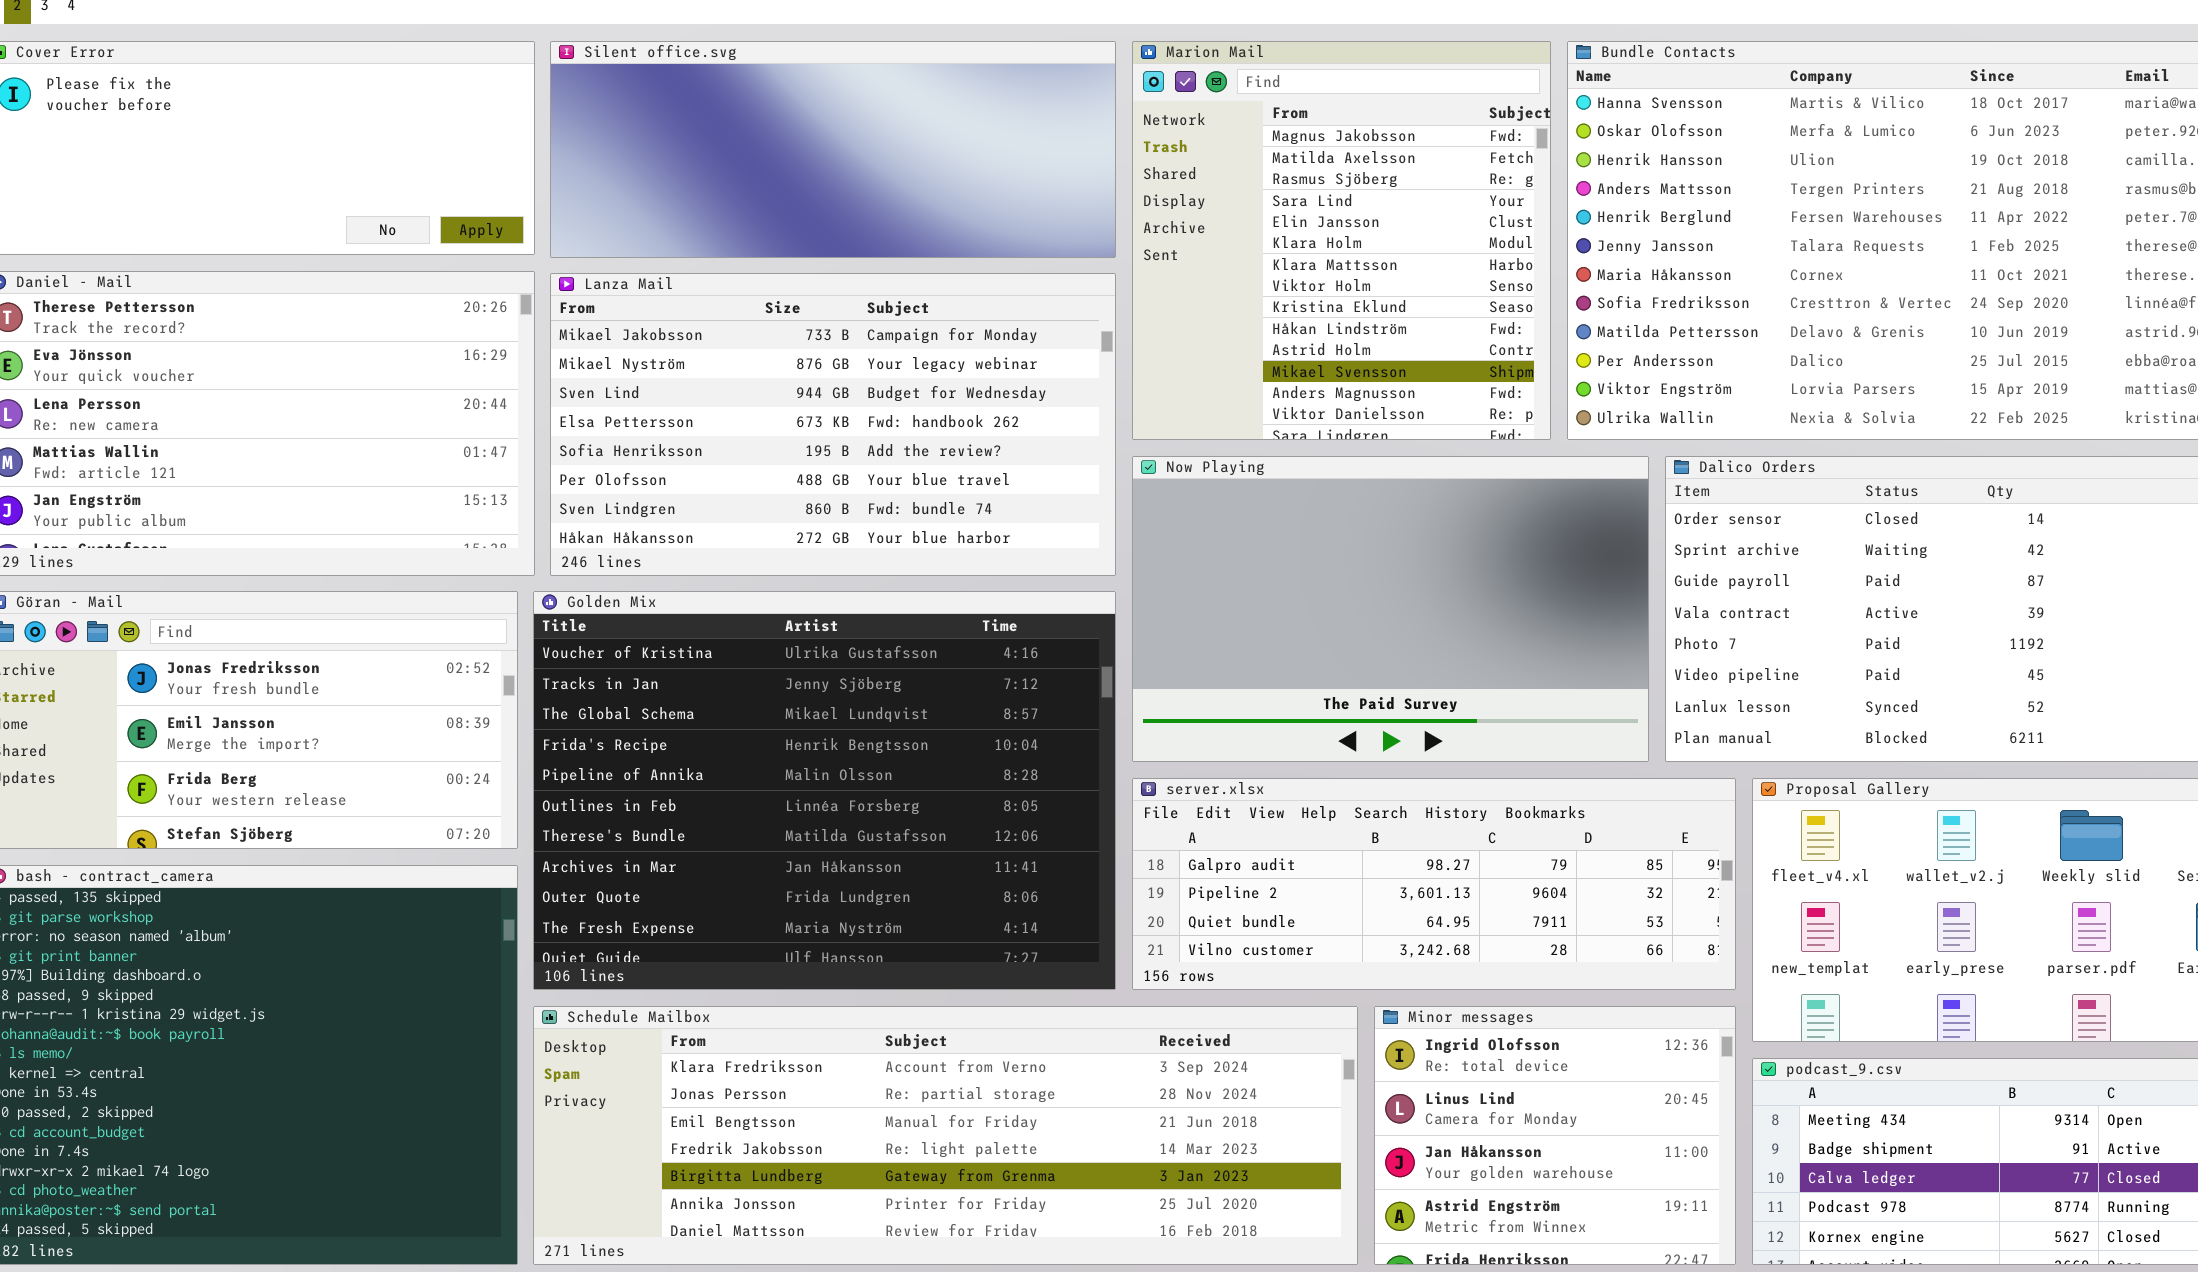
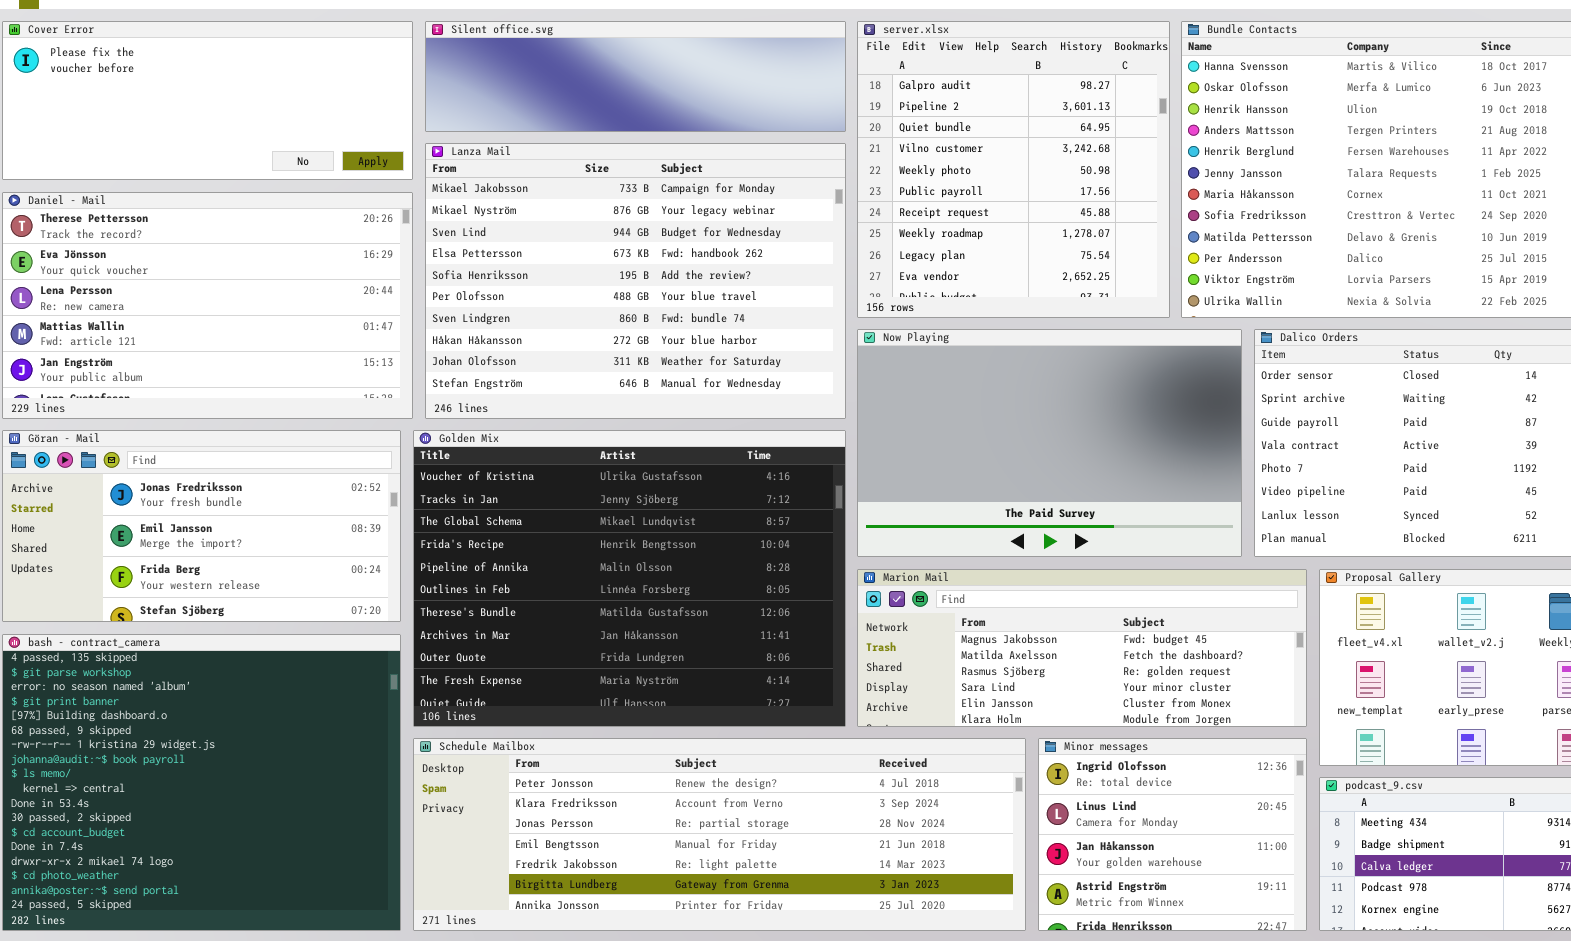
Silent office.svg: [550,41,1116,258] -> [425,21,846,132], resized
Marion Mail: [1132,41,1551,440] -> [857,569,1307,727], moved, resized
Lanza Mail: [550,273,1116,576] -> [425,143,846,419], resized
server.xlsx: [1132,778,1736,990] -> [857,21,1170,318], moved, resized
Schedule Mailbox: [533,1006,1358,1265] -> [413,738,1026,931], scrolled up 1 row

